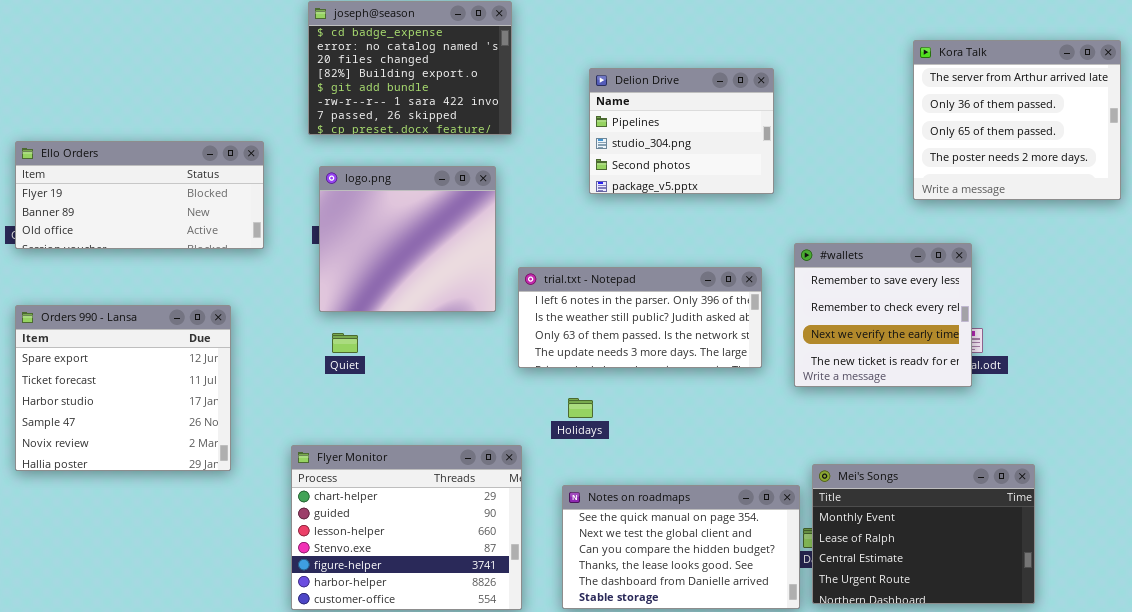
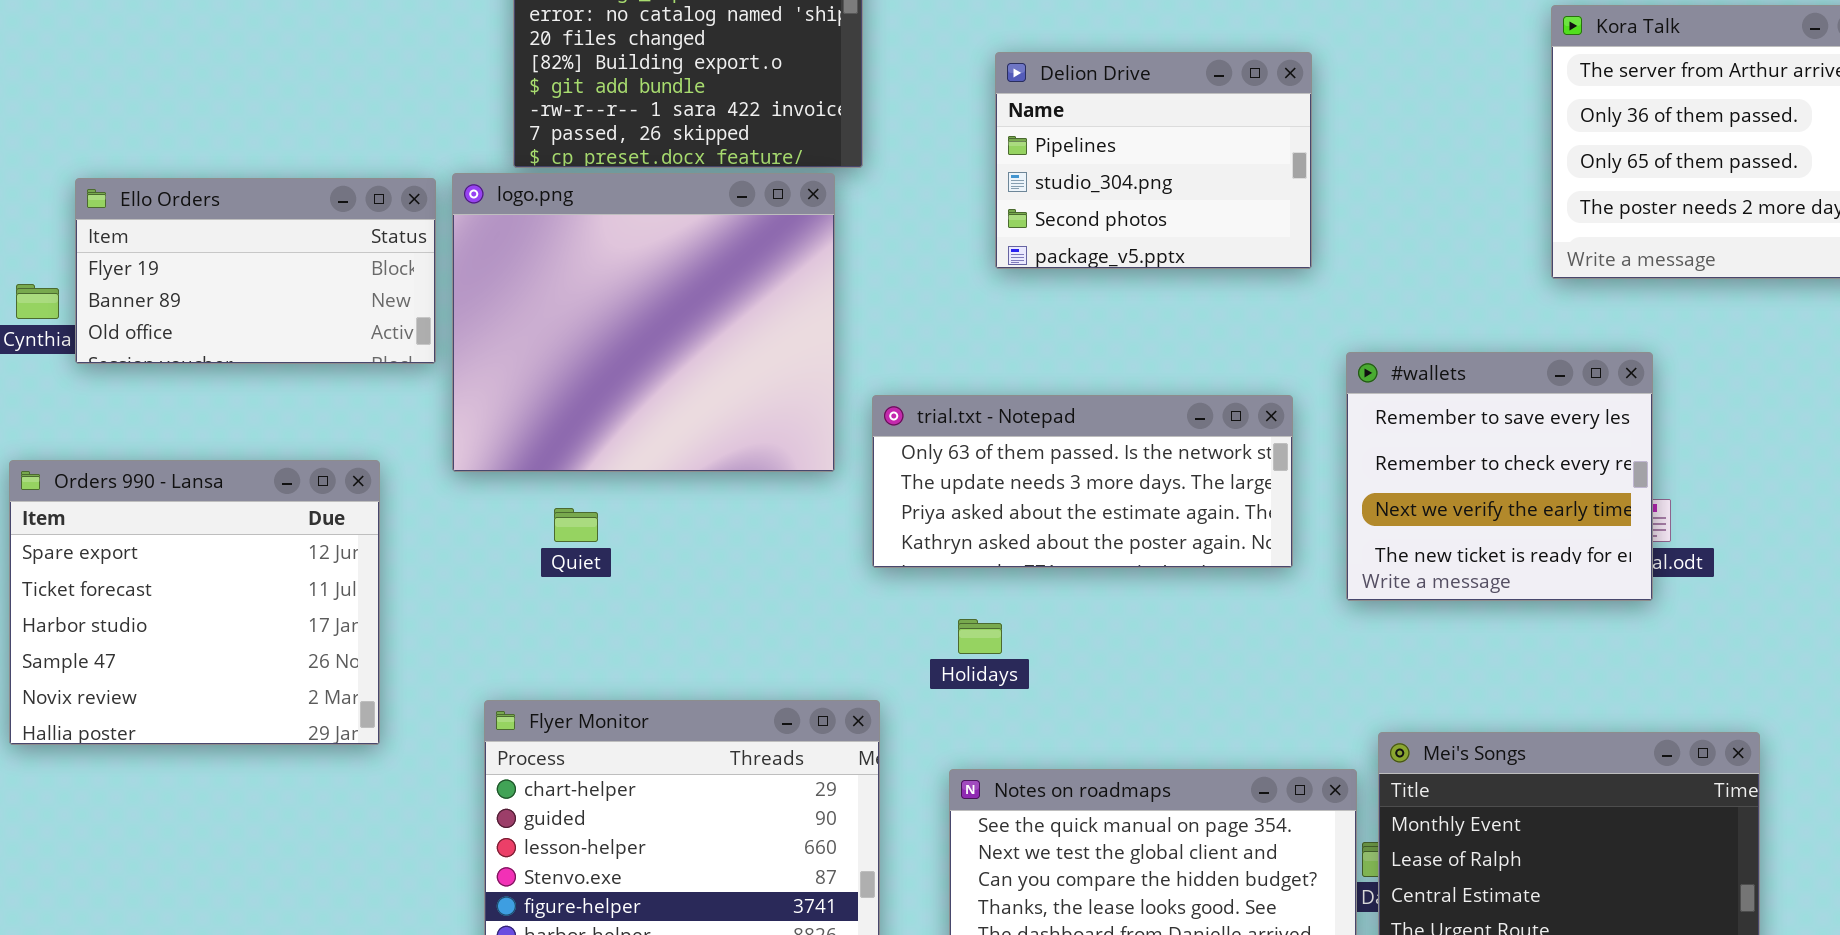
Ello Orders: [15,141,264,249] -> [75,178,436,364], resized
logo.png: [319,166,496,312] -> [452,173,835,472], resized
trial.txt - Notepad: [518,267,762,368] -> [872,395,1293,568], scrolled down 2 rows

